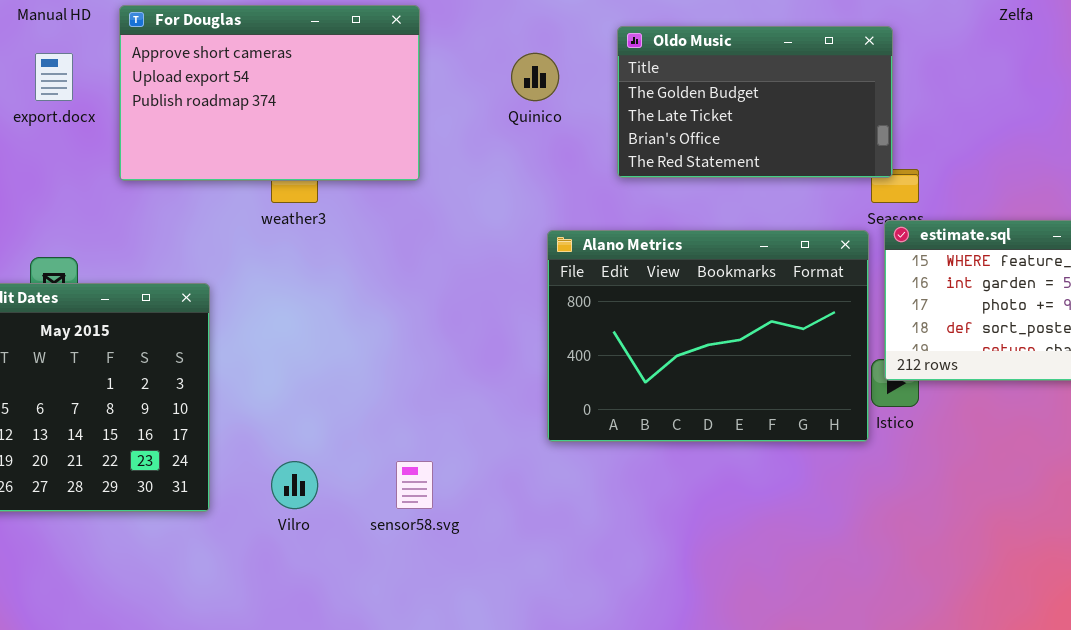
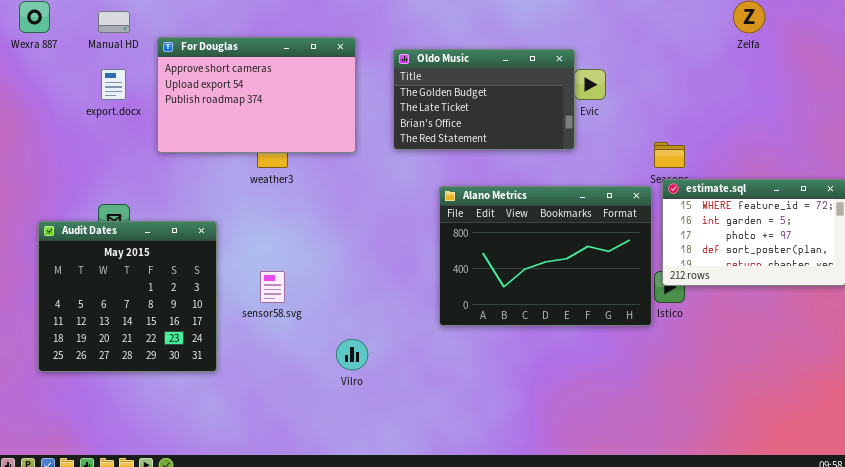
Oldo Music: [617,26,893,178] -> [393,49,575,150], moved
Vilro: [271,461,318,509] -> [336,339,368,370], moved
sensor58.svg: [396,461,433,509] -> [260,271,285,303], moved

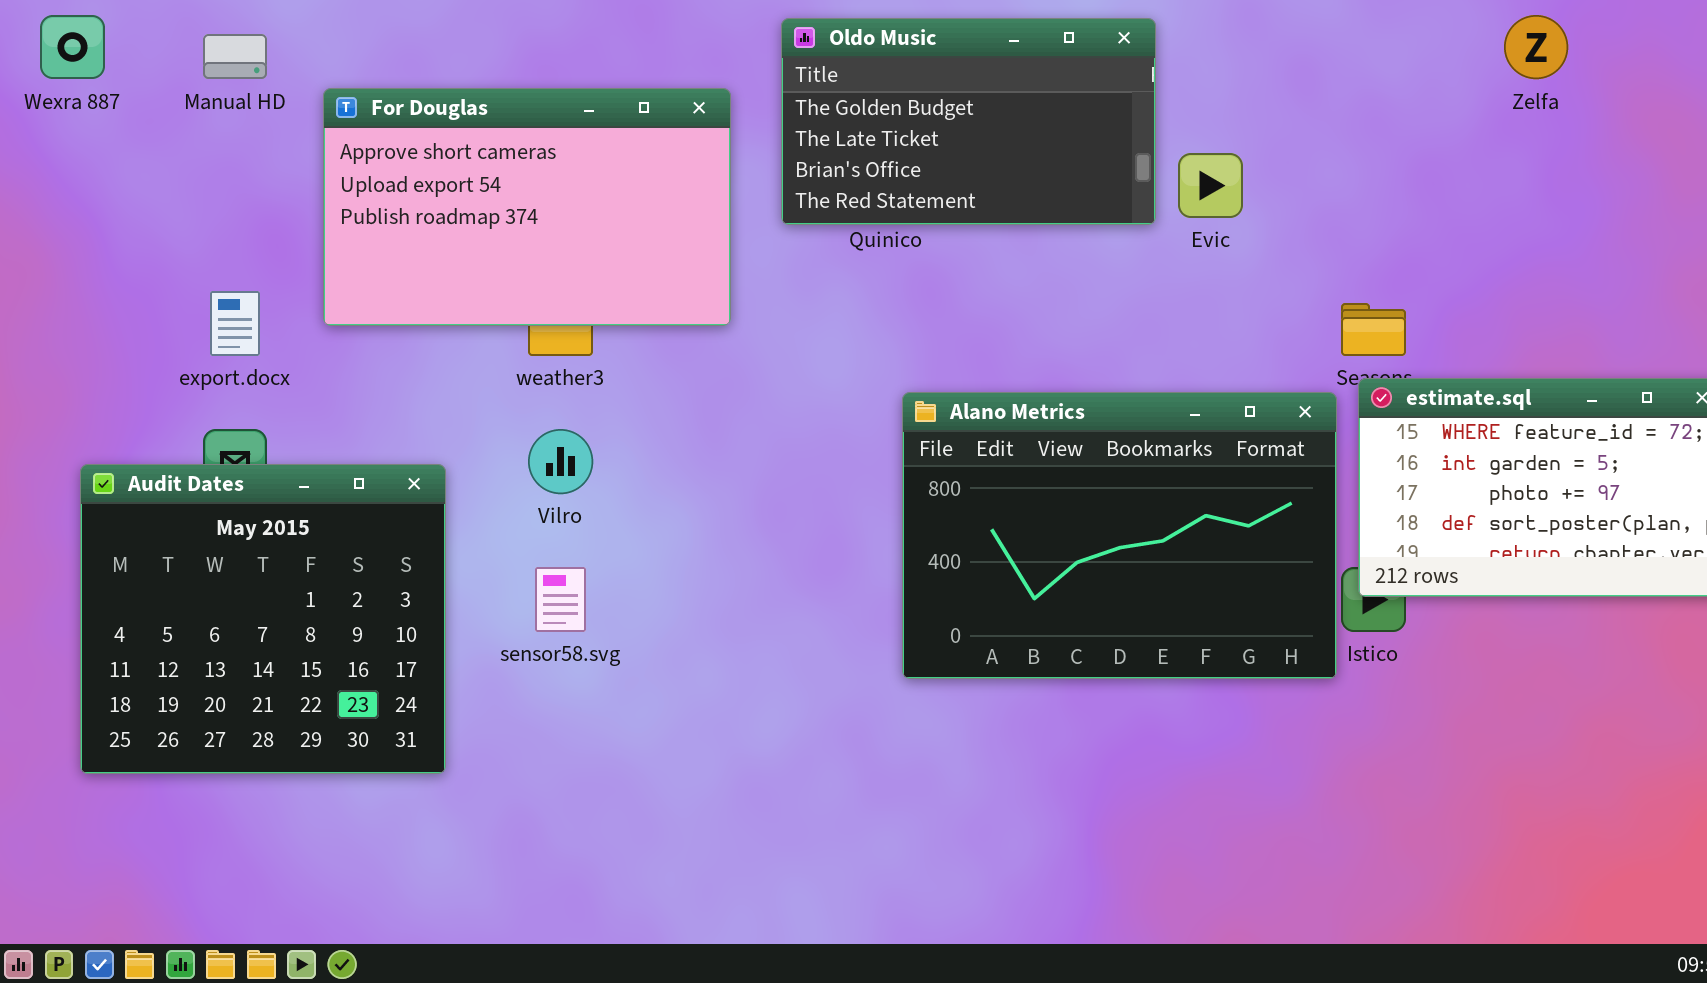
Oldo Music: [393,49,575,150] -> [781,18,1156,225], moved
export.docx: [101,69,126,100] -> [210,291,260,356], moved
Vilro: [336,339,368,370] -> [528,429,593,494], moved

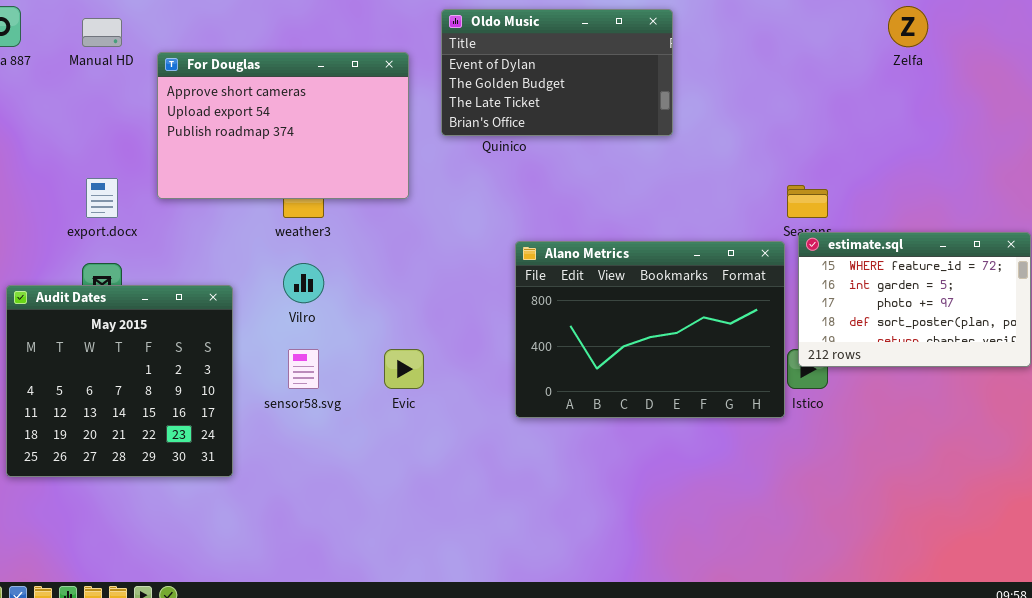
Oldo Music: [781,18,1156,225] -> [441,9,673,136], scrolled up 1 row
Evic: [1178,153,1243,218] -> [384,349,424,389], moved

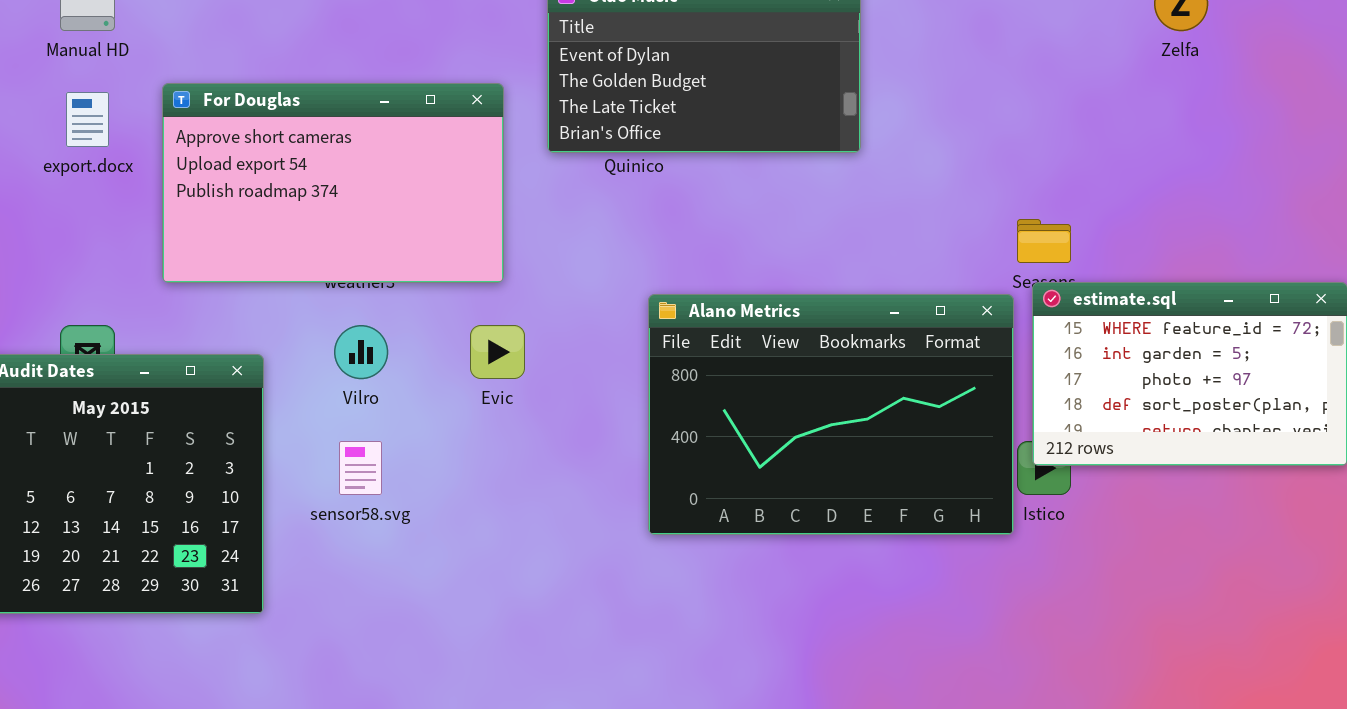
For Douglas: [157,52,409,199] -> [162,83,504,283], moved
export.docx: [86,178,118,218] -> [66,92,109,147], moved
Evic: [384,349,424,389] -> [470,325,525,379], moved

